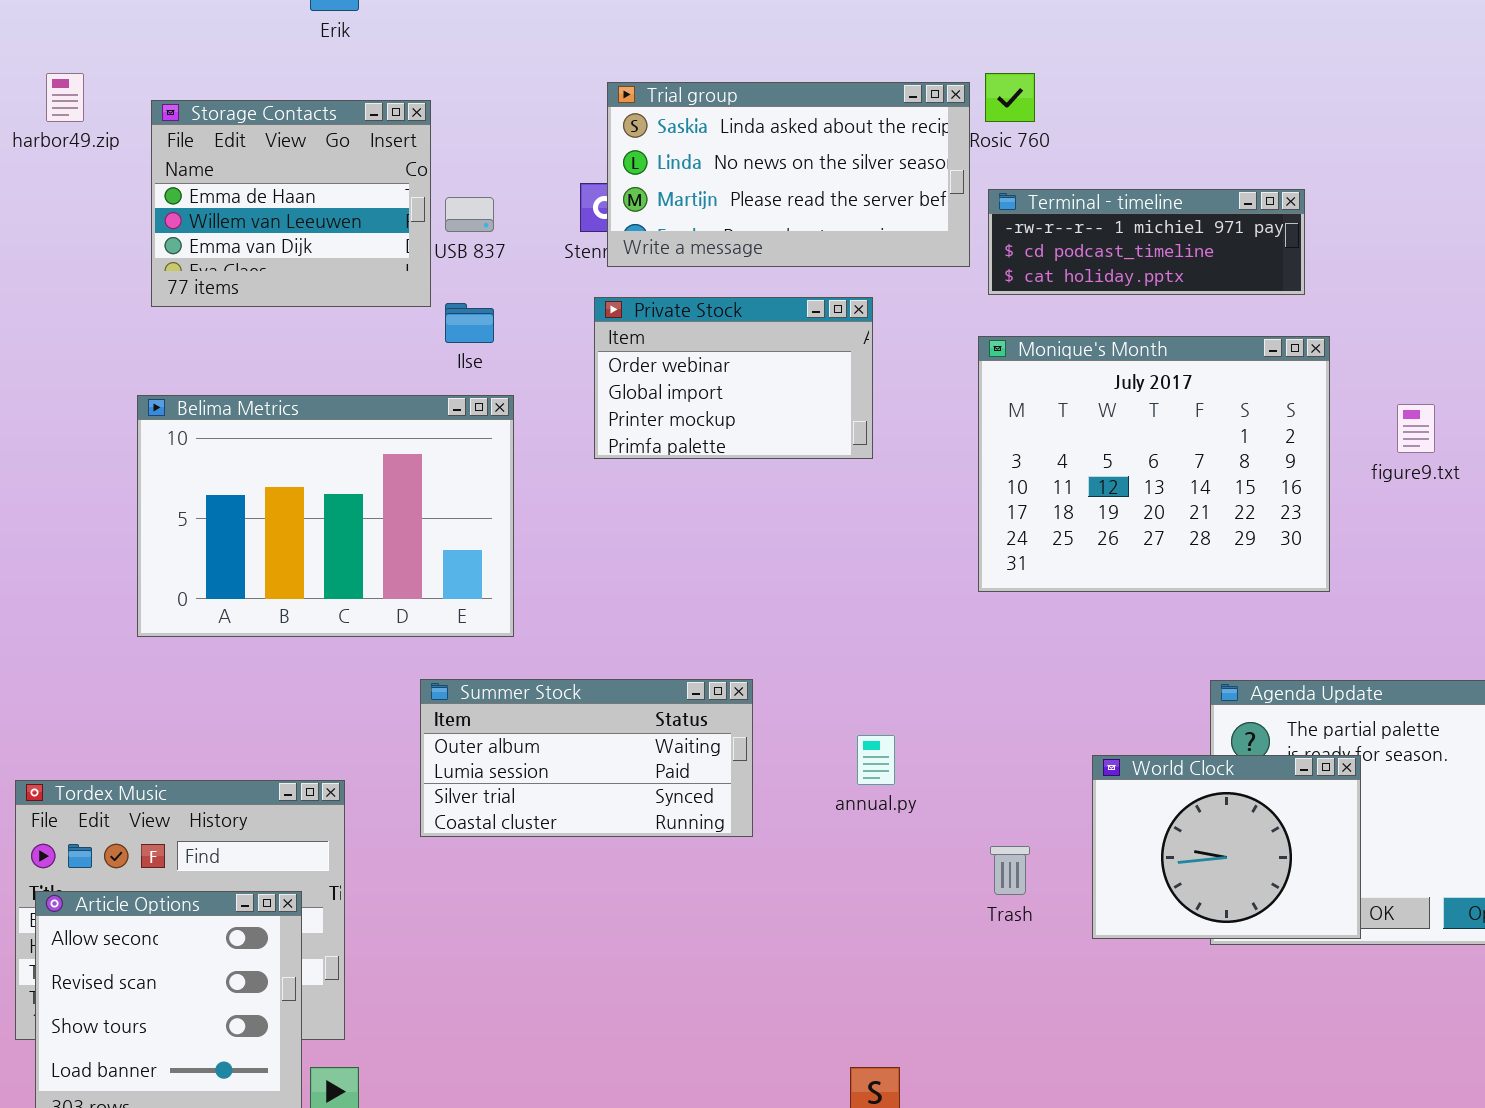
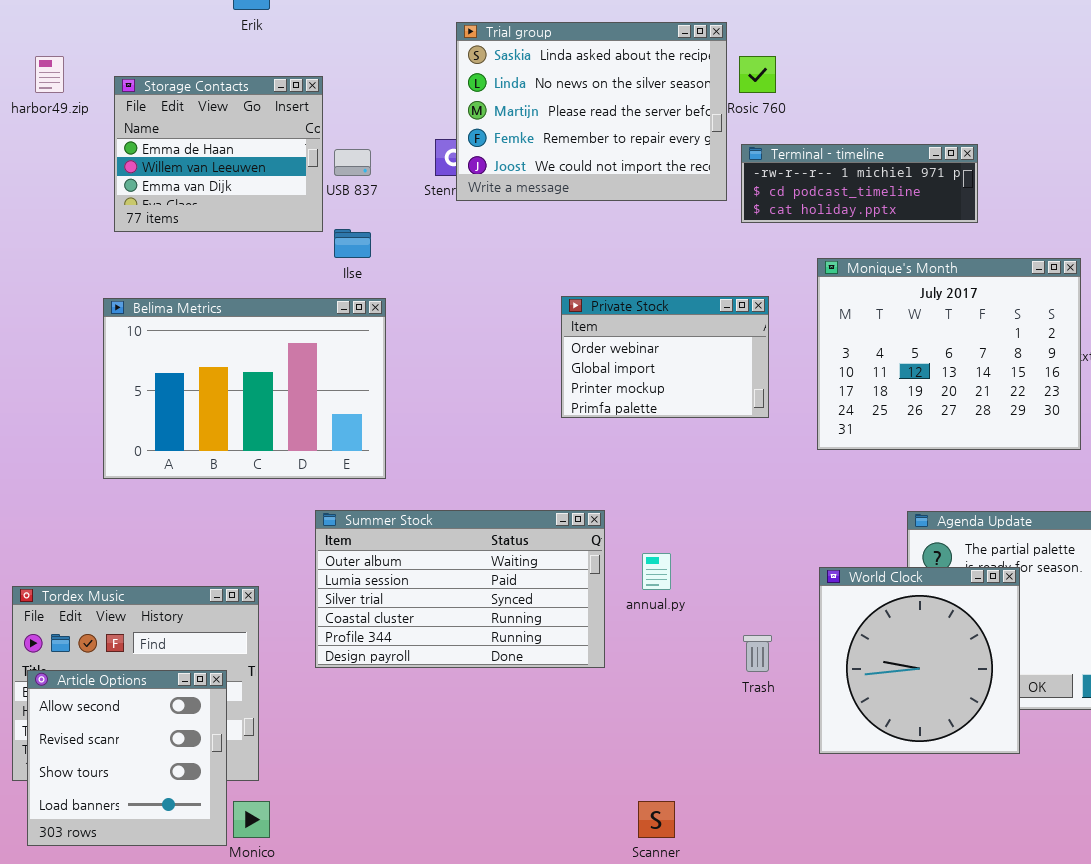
Trial group: [607,82,970,267] -> [456,22,727,201], resized
Private Stock: [594,297,873,459] -> [561,296,769,418], moved
Monique's Month: [978,336,1330,592] -> [817,258,1081,450], moved
Summer Stock: [420,679,753,837] -> [315,510,605,668], resized
World Clock: [1092,755,1361,939] -> [819,567,1020,754], resized

